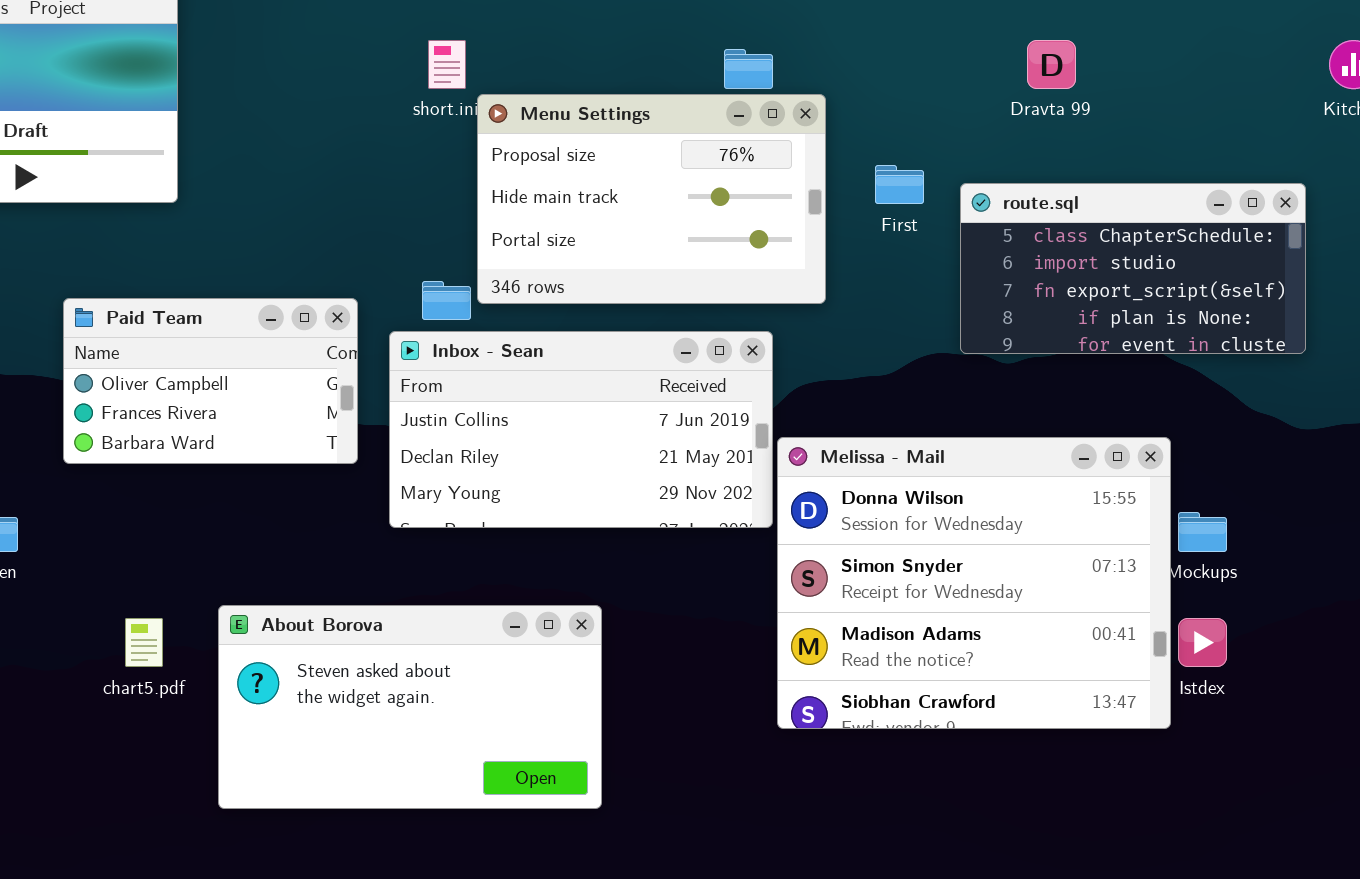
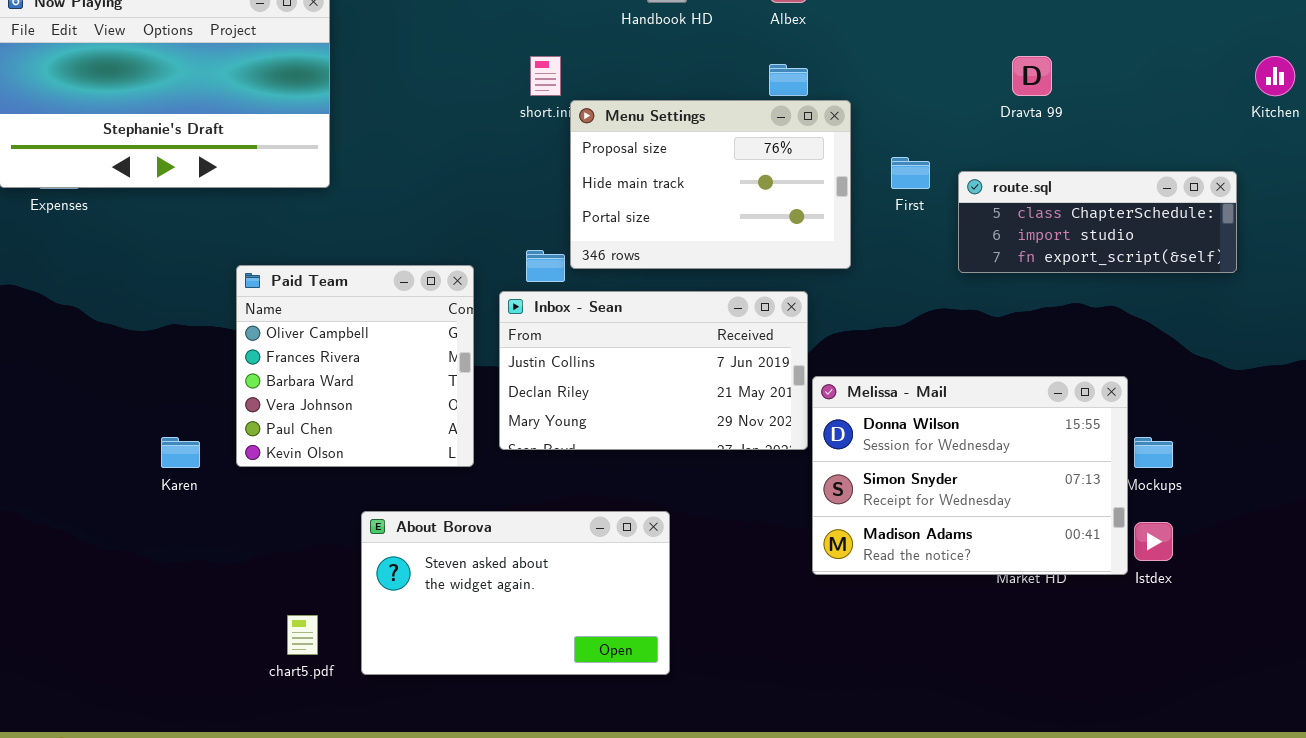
route.sql: [960,183,1306,354] -> [958,171,1237,273], resized
Paid Team: [63,298,358,464] -> [236,265,474,467], resized
Melissa - Mail: [777,437,1171,729] -> [812,376,1128,575], resized
chart5.pdf: [125,618,163,667] -> [287,615,318,655], moved

